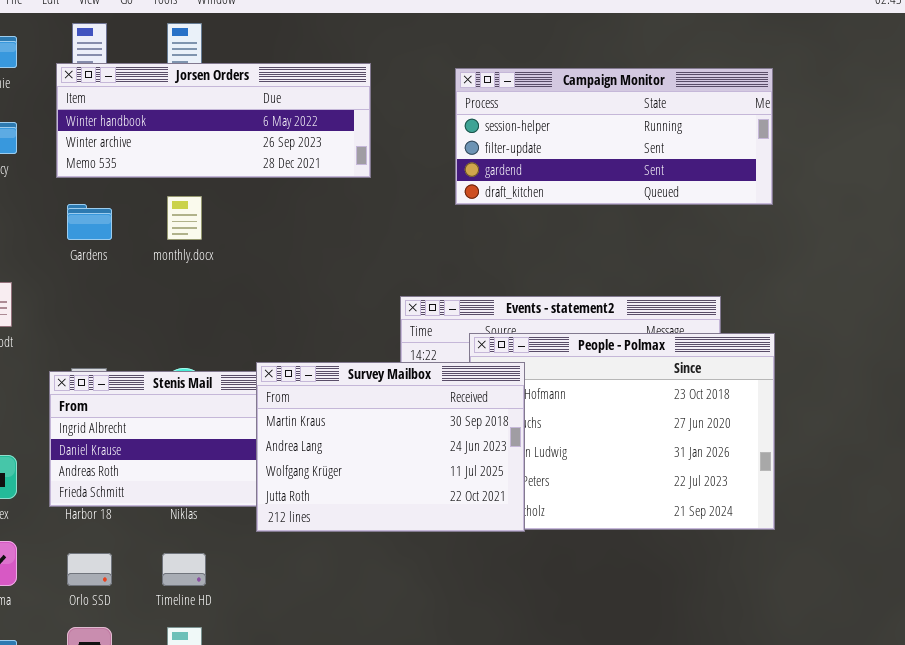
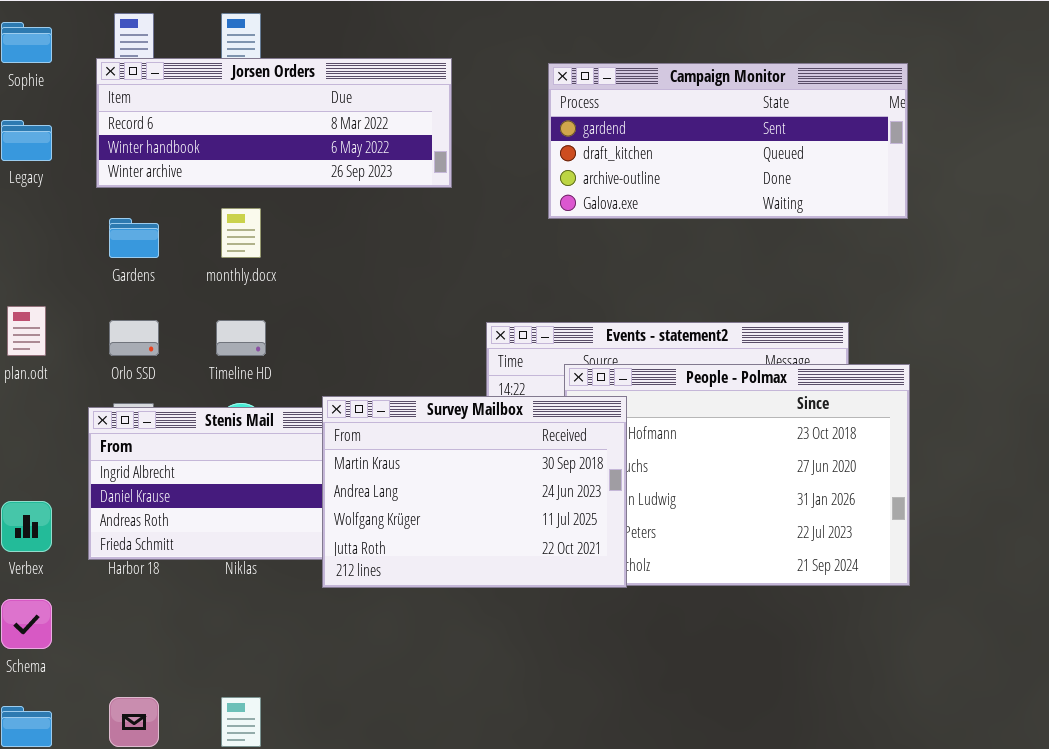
Jorsen Orders: [56,63,371,178] -> [96,58,452,188], scrolled up 1 row
Campaign Monitor: [455,68,773,205] -> [548,63,908,219], scrolled down 2 rows
Orlo SSD: [67,553,112,586] -> [109,320,159,356], moved
Timeline HD: [162,553,206,586] -> [216,320,266,356], moved

